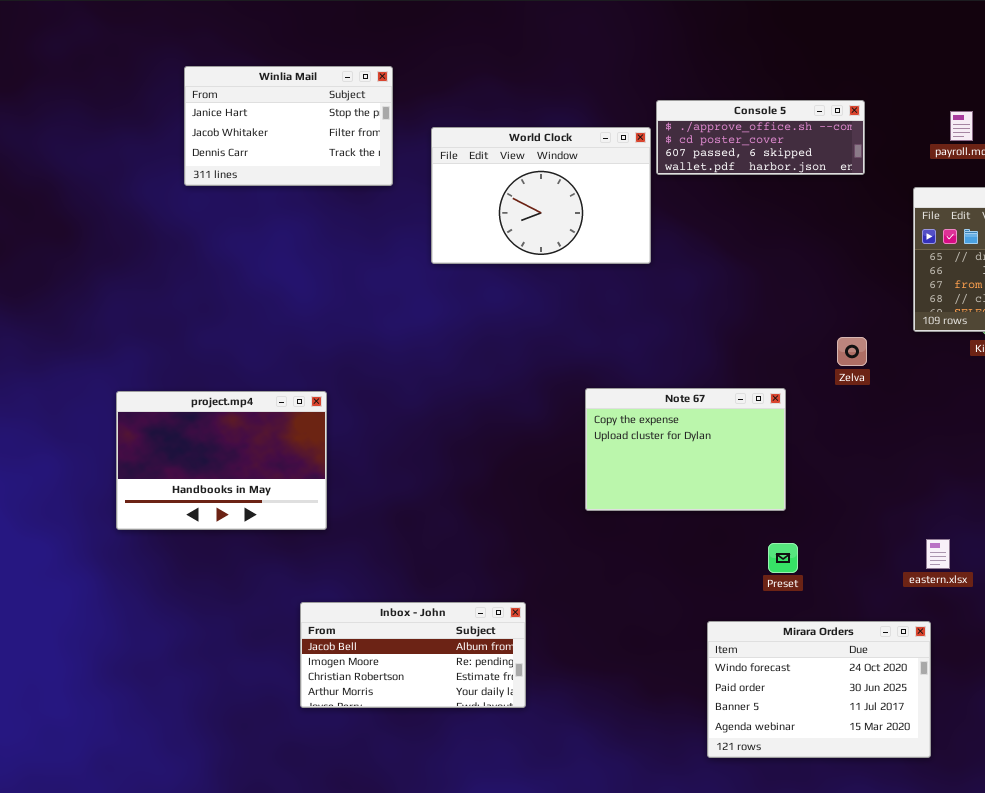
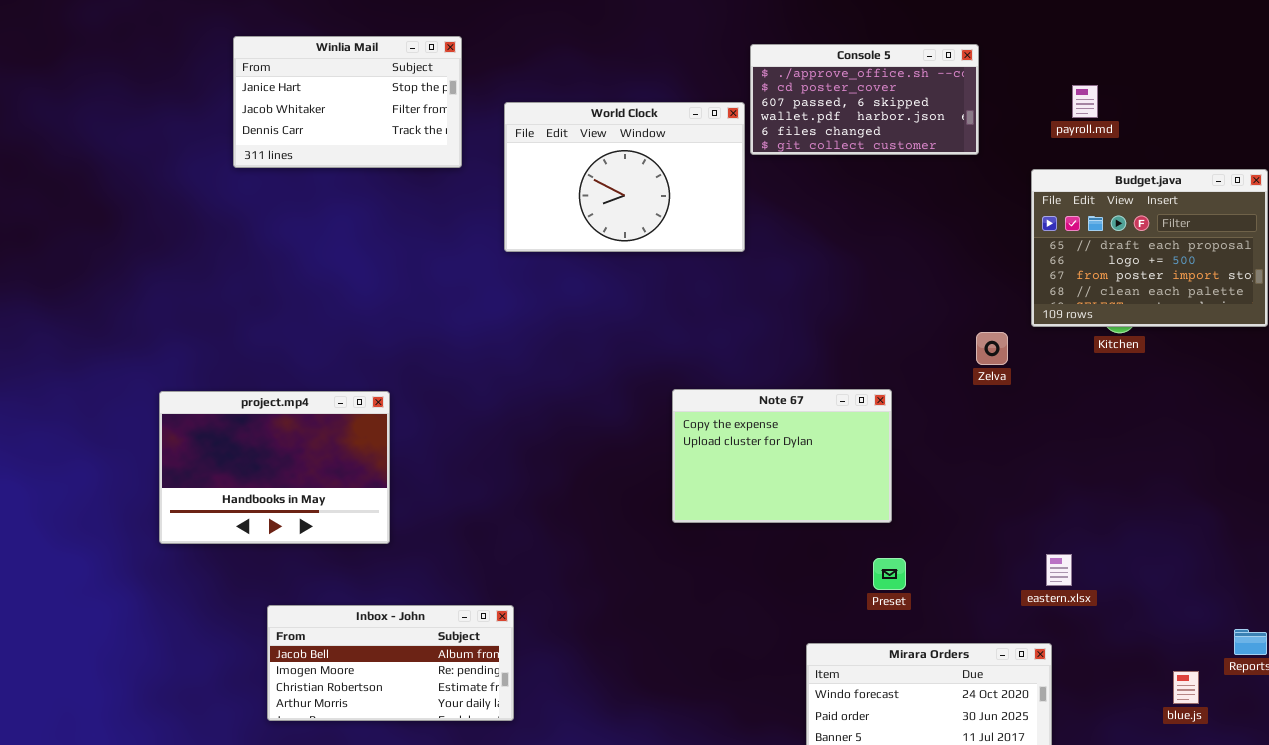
Console 5: [656,100,865,175] -> [750,44,979,155], resized
Zelva: [837,337,867,366] -> [976,332,1008,365], moved
Inbox - John: [300,602,526,708] -> [267,605,514,721], moved

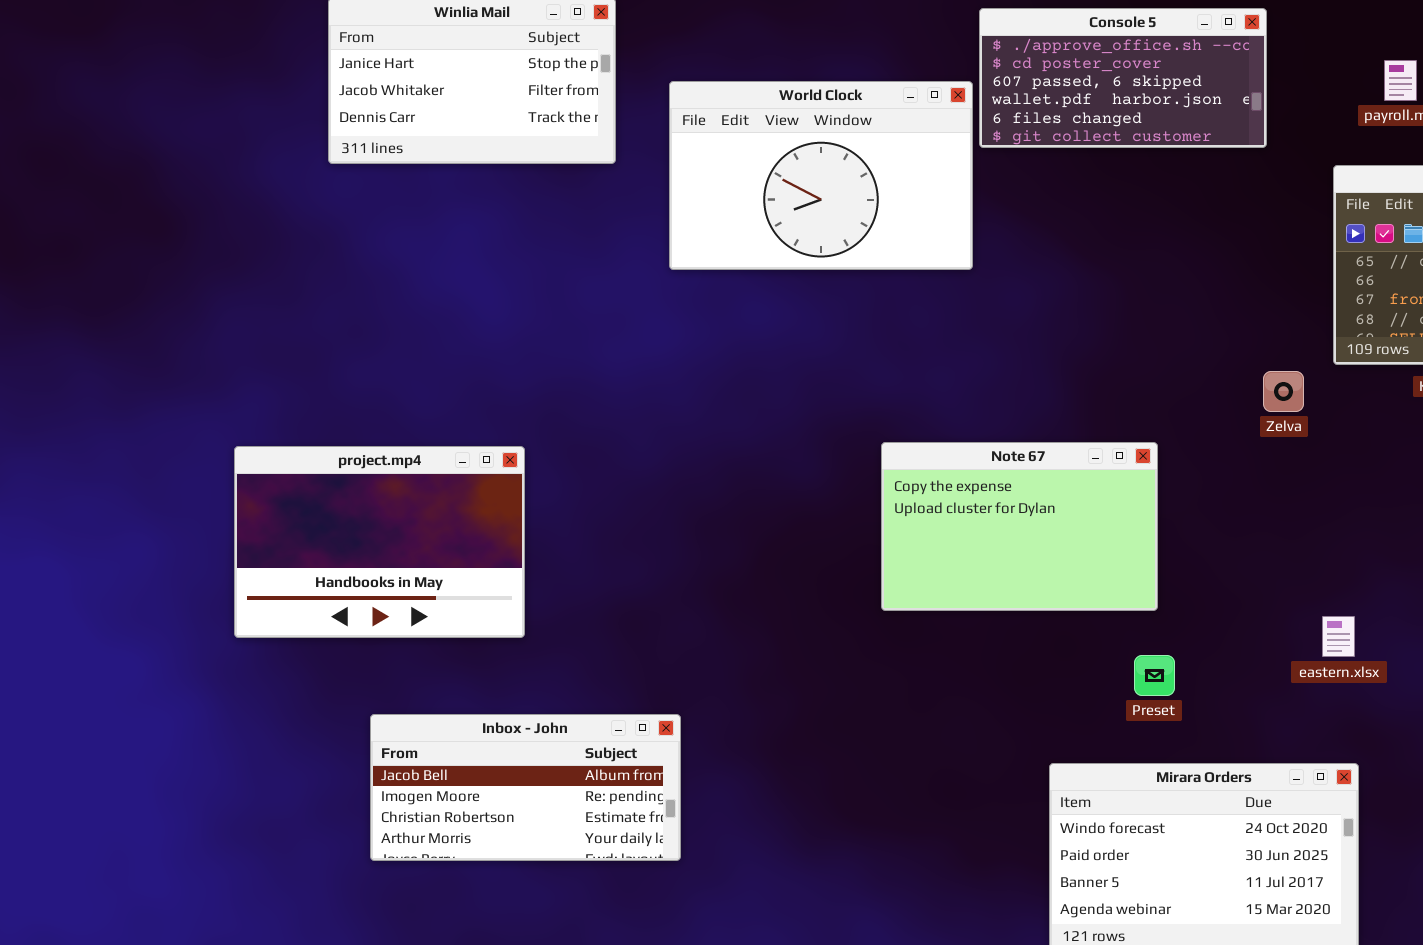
eastern.xlsx: [1046,554,1072,586] -> [1322,616,1355,657], moved

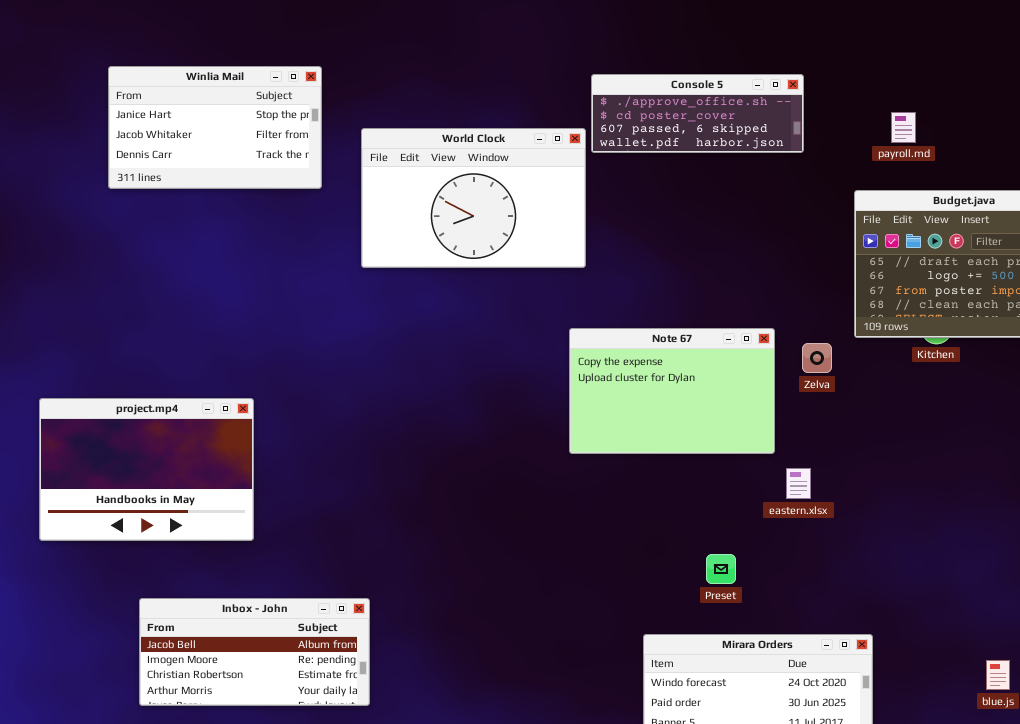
Console 5: [979,8,1267,148] -> [591,74,804,153], resized
Note 67: [881,442,1158,611] -> [569,328,775,454], moved
eastern.xlsx: [1322,616,1355,657] -> [786,468,811,499], moved

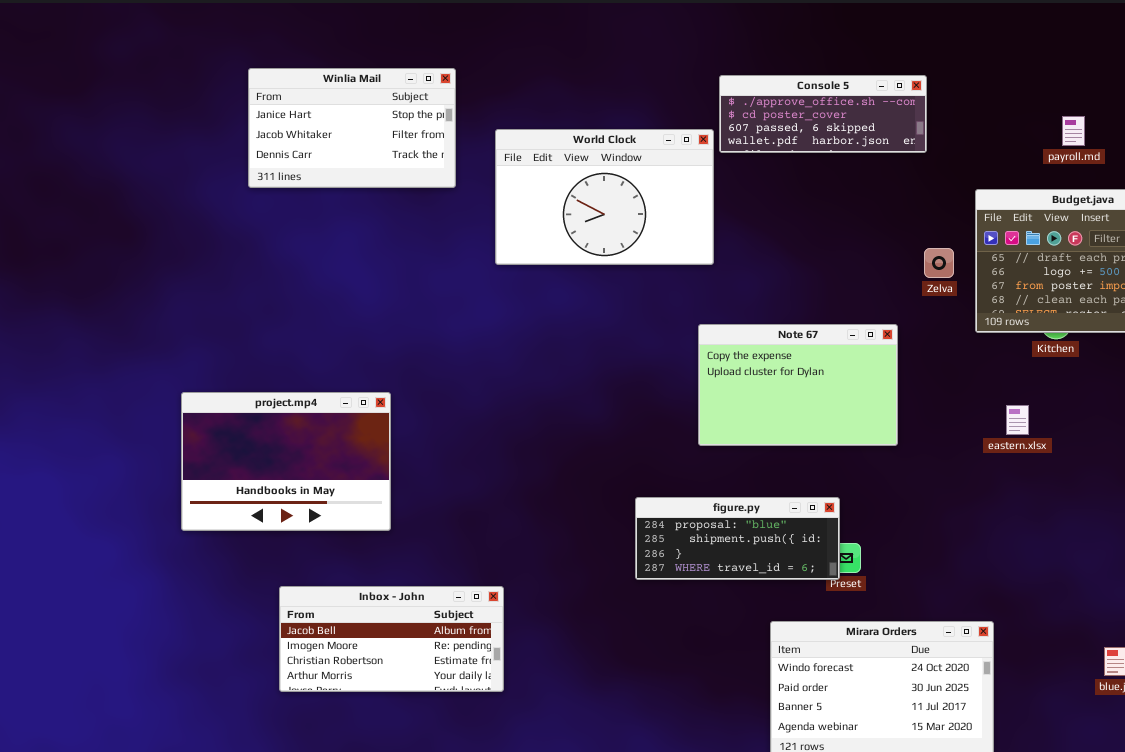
payroll.md: [891,112,916,143] -> [1062,116,1085,146], moved
Zelva: [802,343,832,373] -> [924,248,954,278], moved
eastern.xlsx: [786,468,811,499] -> [1006,405,1029,435], moved
figure.py: none -> [635,497,840,580], opened

